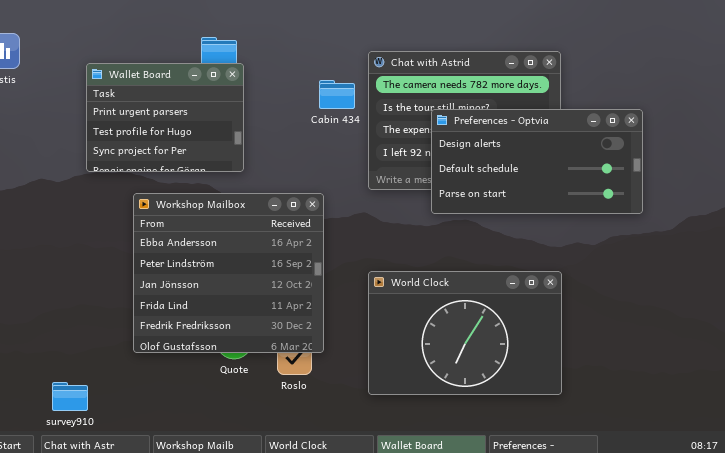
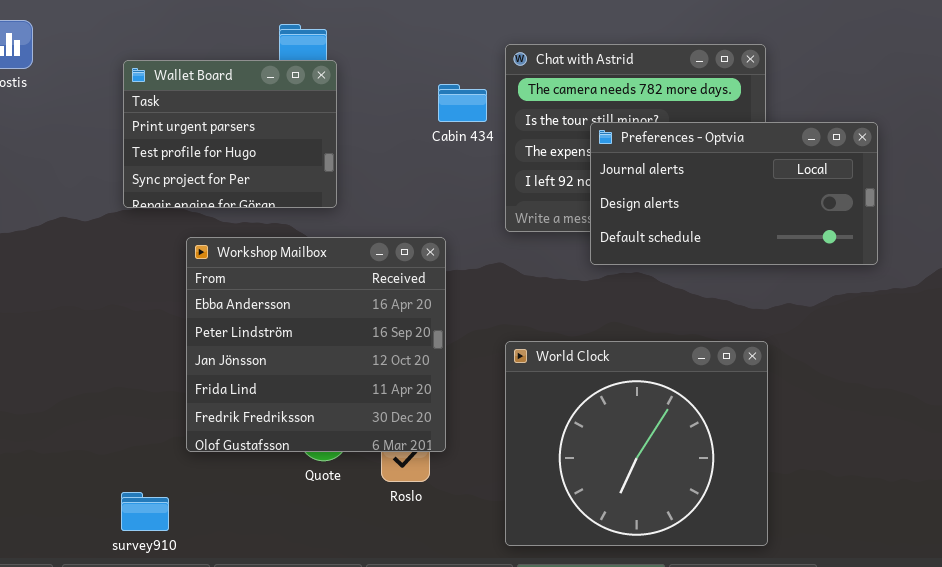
Preferences - Optvia: [431,109,643,214] -> [590,122,878,265], scrolled up 1 row
World Clock: [368,271,562,395] -> [505,341,768,546], resized
survey910: [52,382,88,411] -> [121,492,169,531], moved

